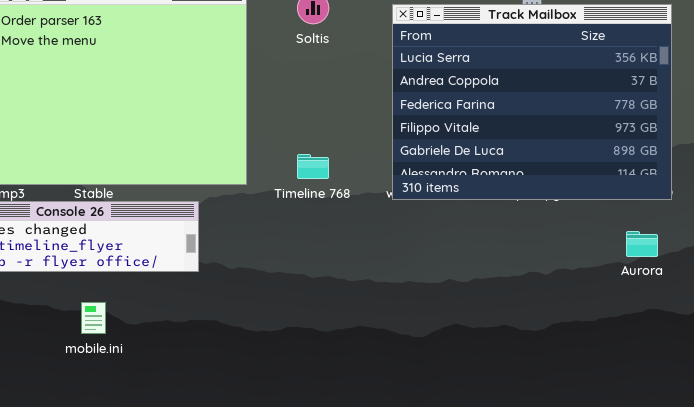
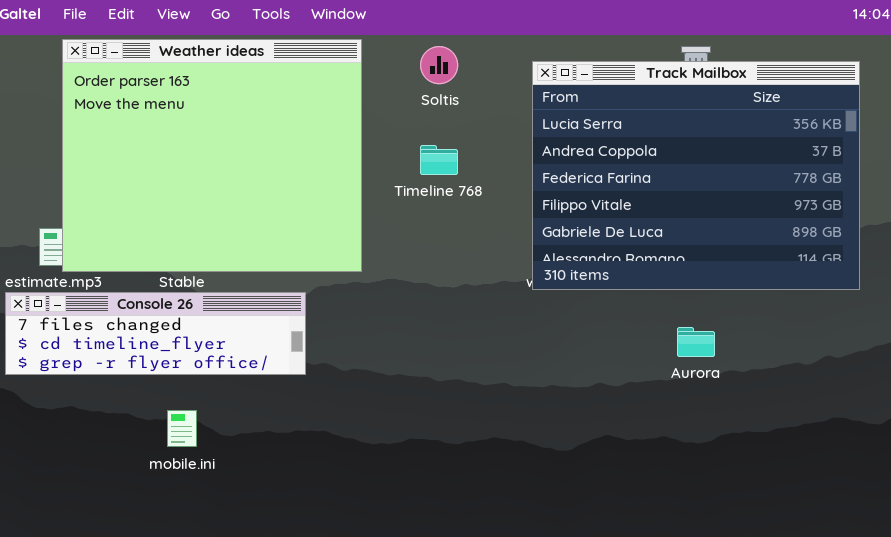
Timeline 768: [297,154,329,179] -> [420,145,458,175], moved
Aurora: [626,231,658,257] -> [677,327,715,357], moved

